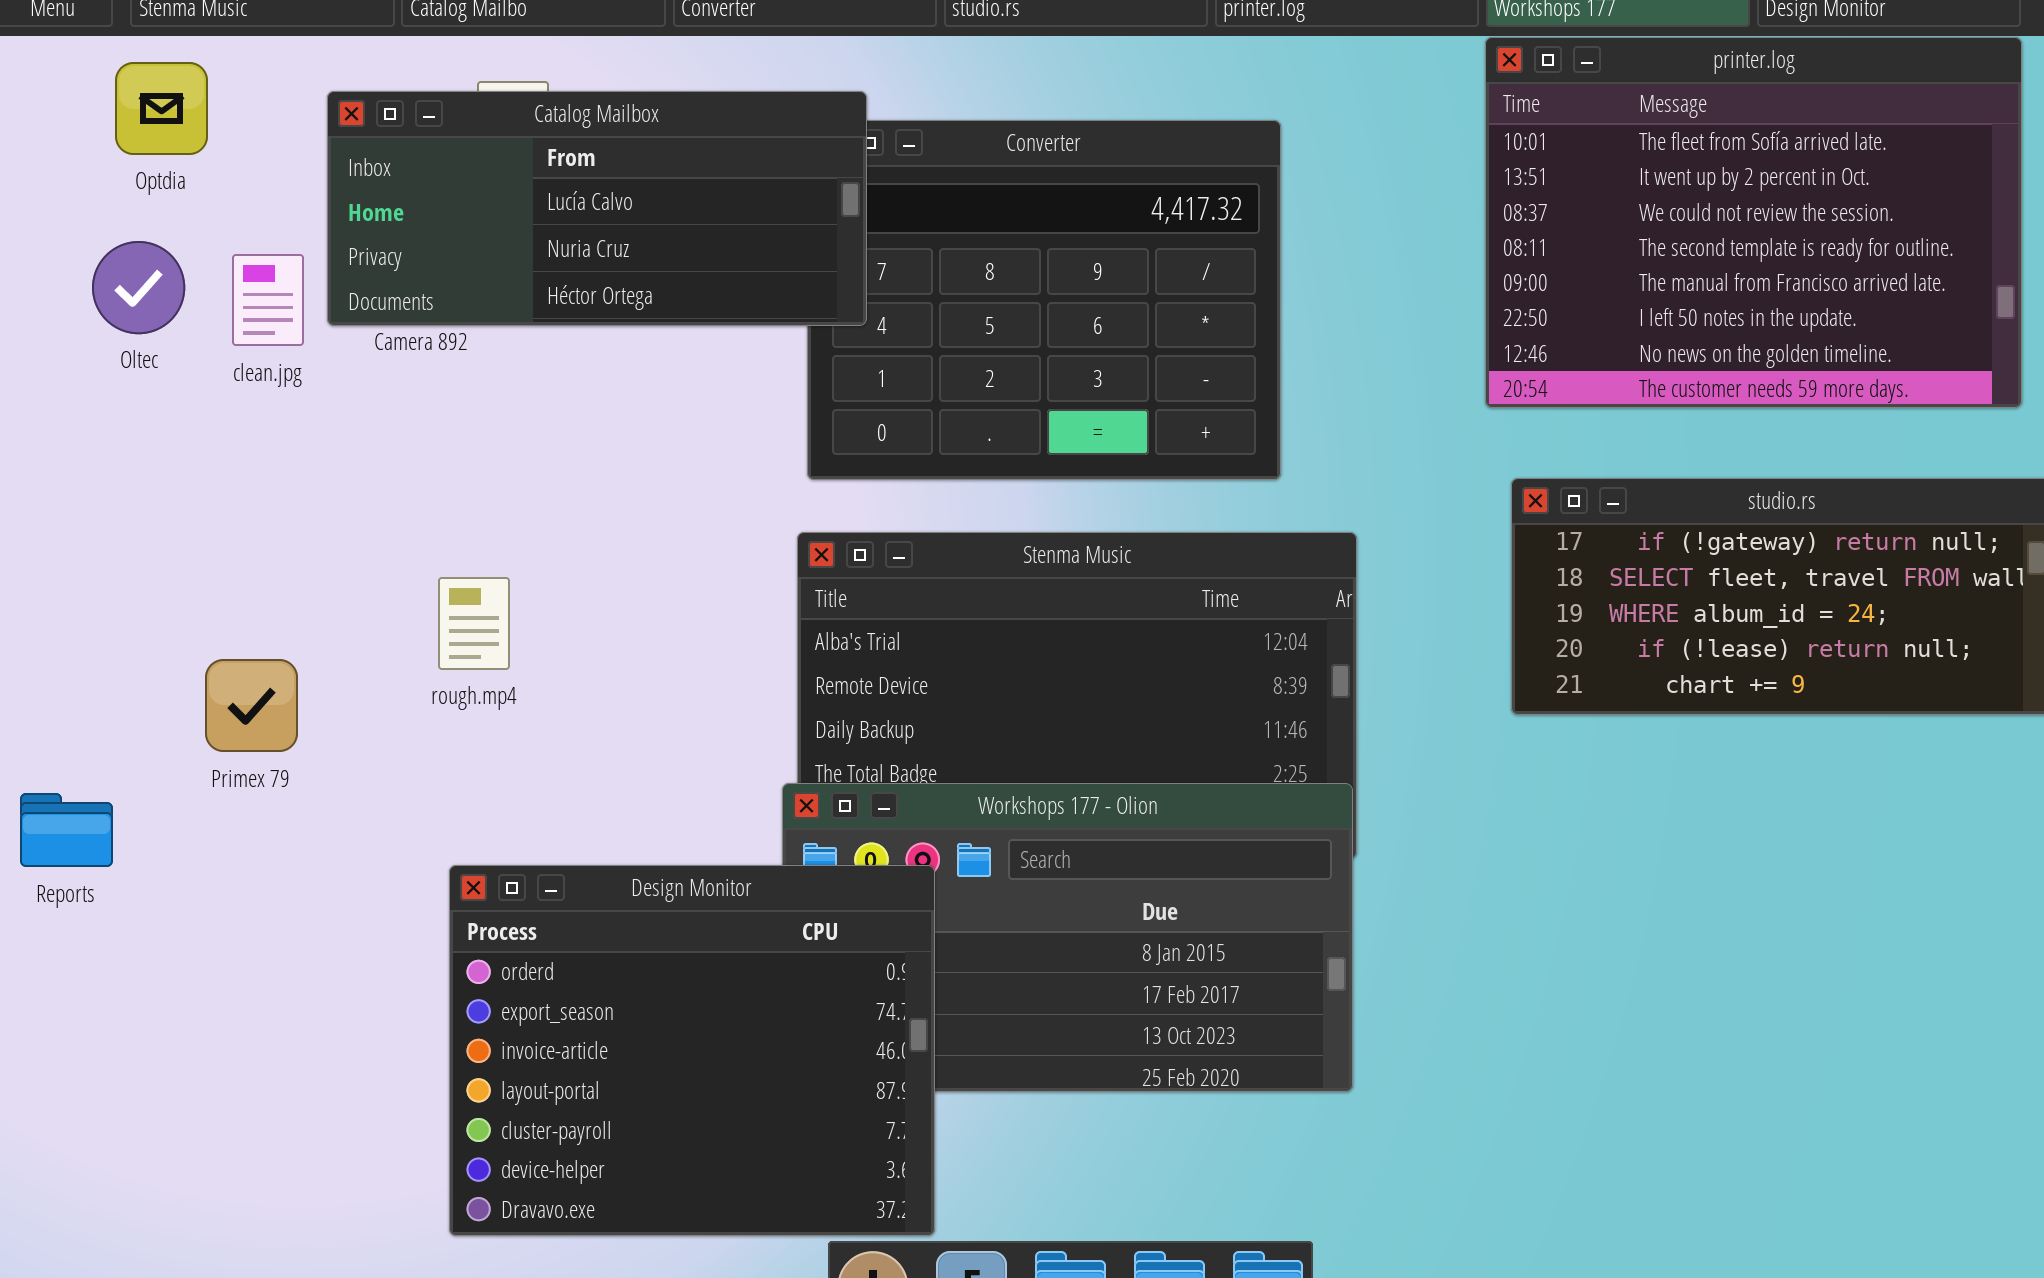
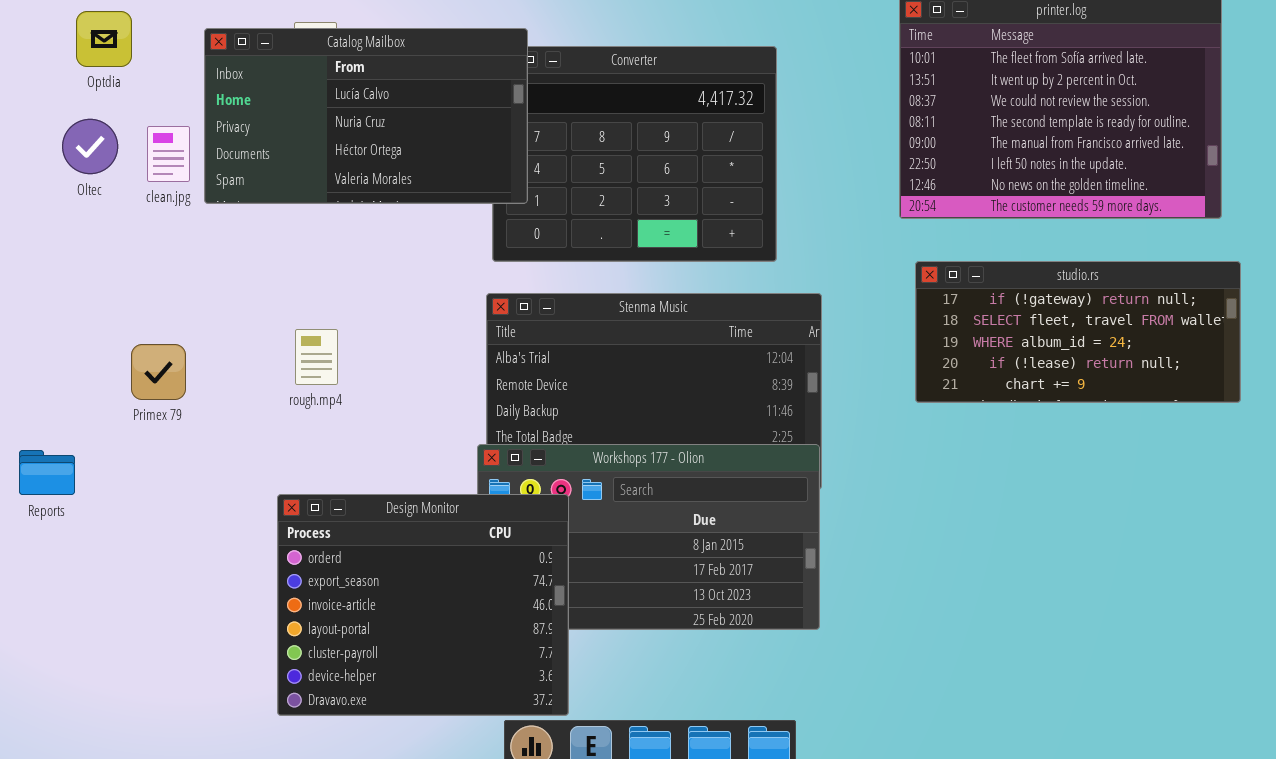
Catalog Mailbox: [327,91,867,326] -> [204,28,528,204], resized
rough.mp4: [438,577,510,670] -> [295,329,338,385], moved
Primex 79: [205,659,298,752] -> [131,344,186,400], moved

